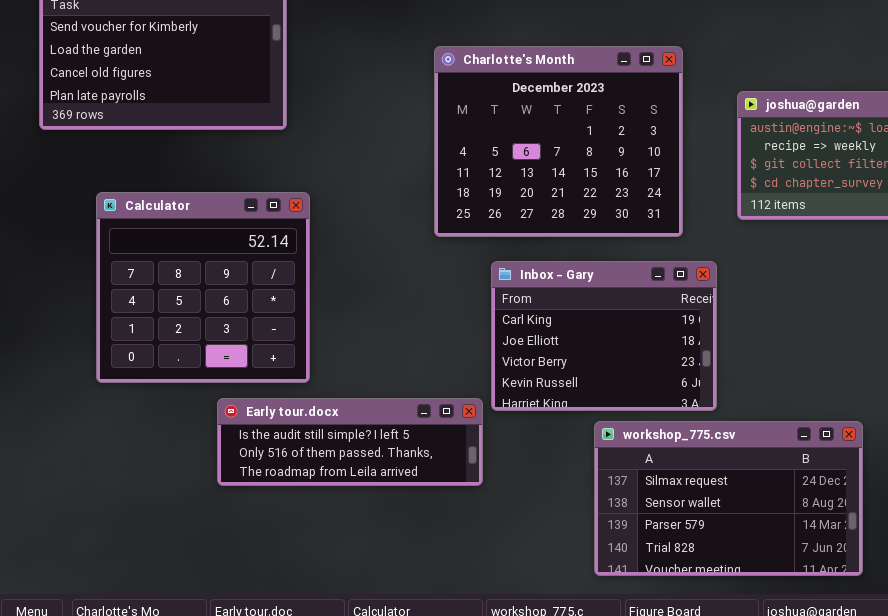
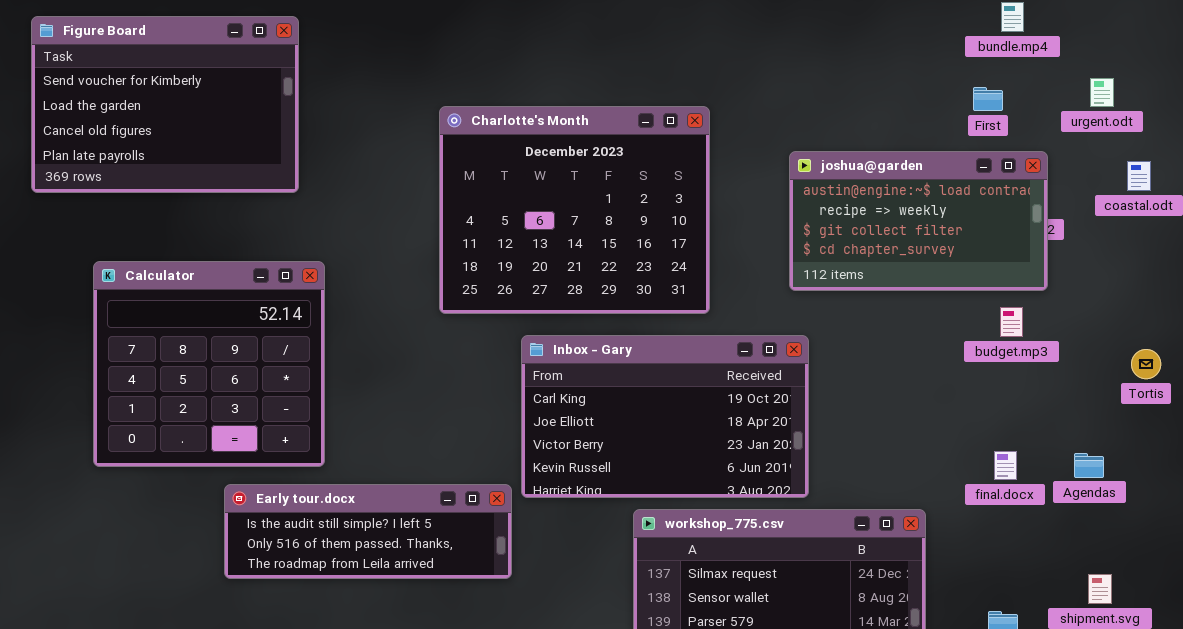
Charlotte's Month: [434,46,683,237] -> [439,106,710,314], moved
Inbox - Gary: [491,261,717,411] -> [521,335,809,498], resized

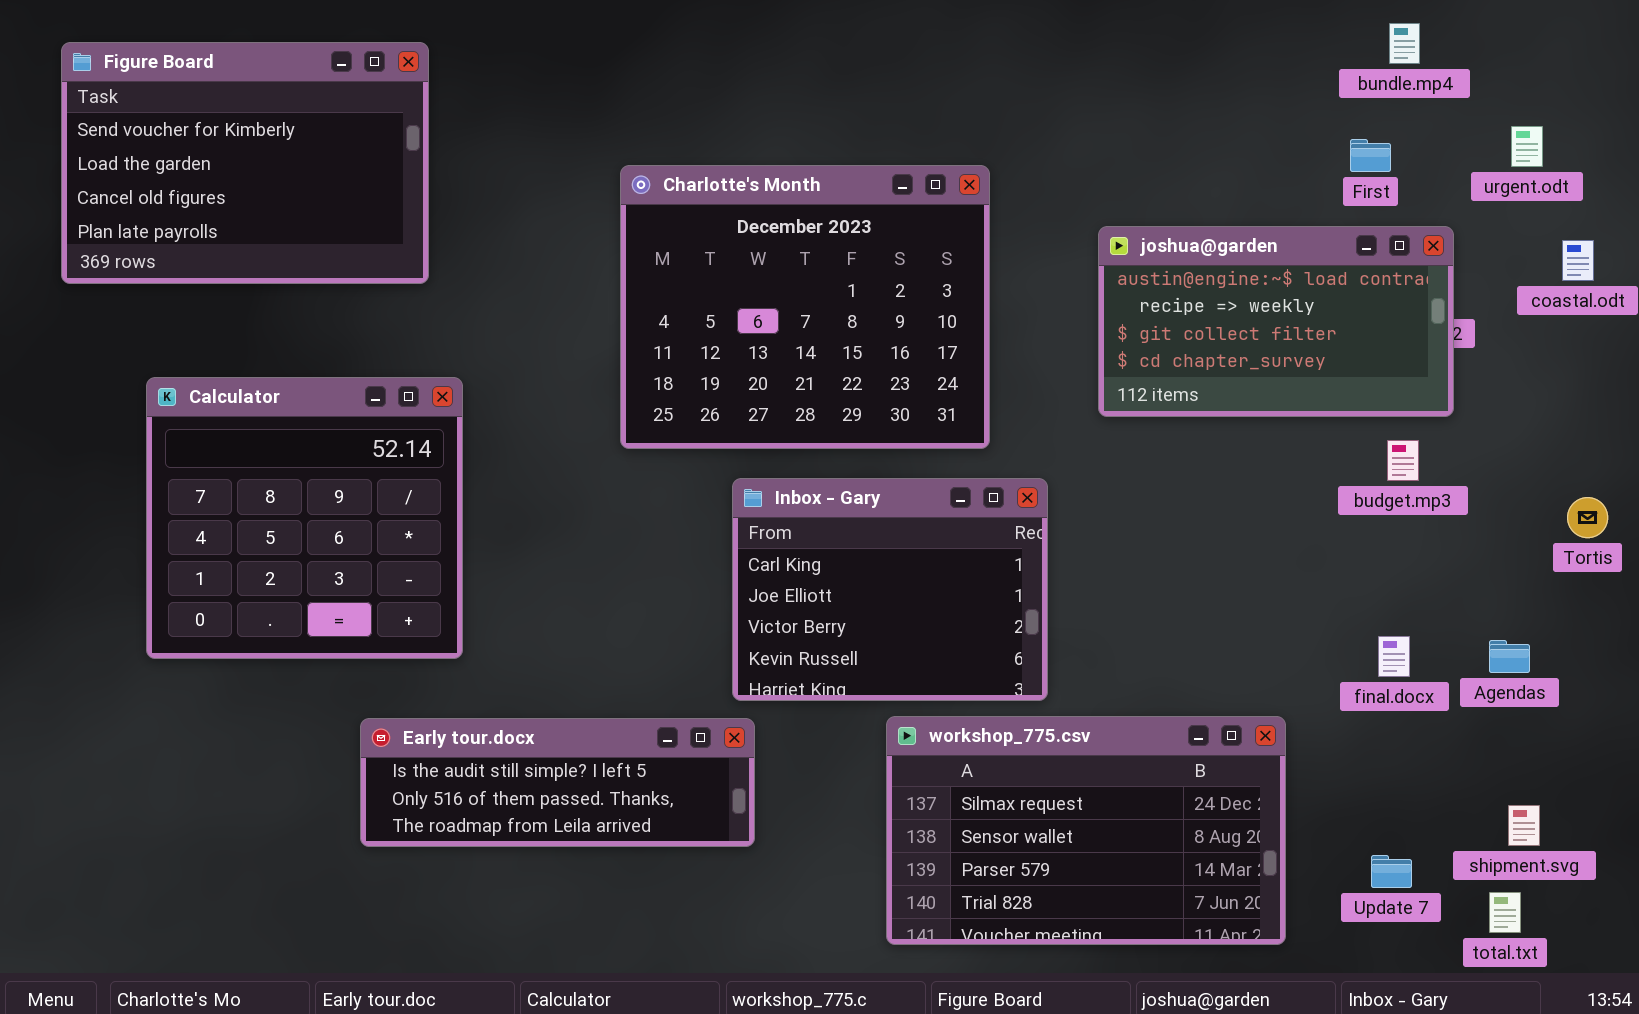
Inbox - Gary: [521,335,809,498] -> [732,478,1048,701], resized
Early tour.docx: [224,484,512,579] -> [360,718,755,847], moved

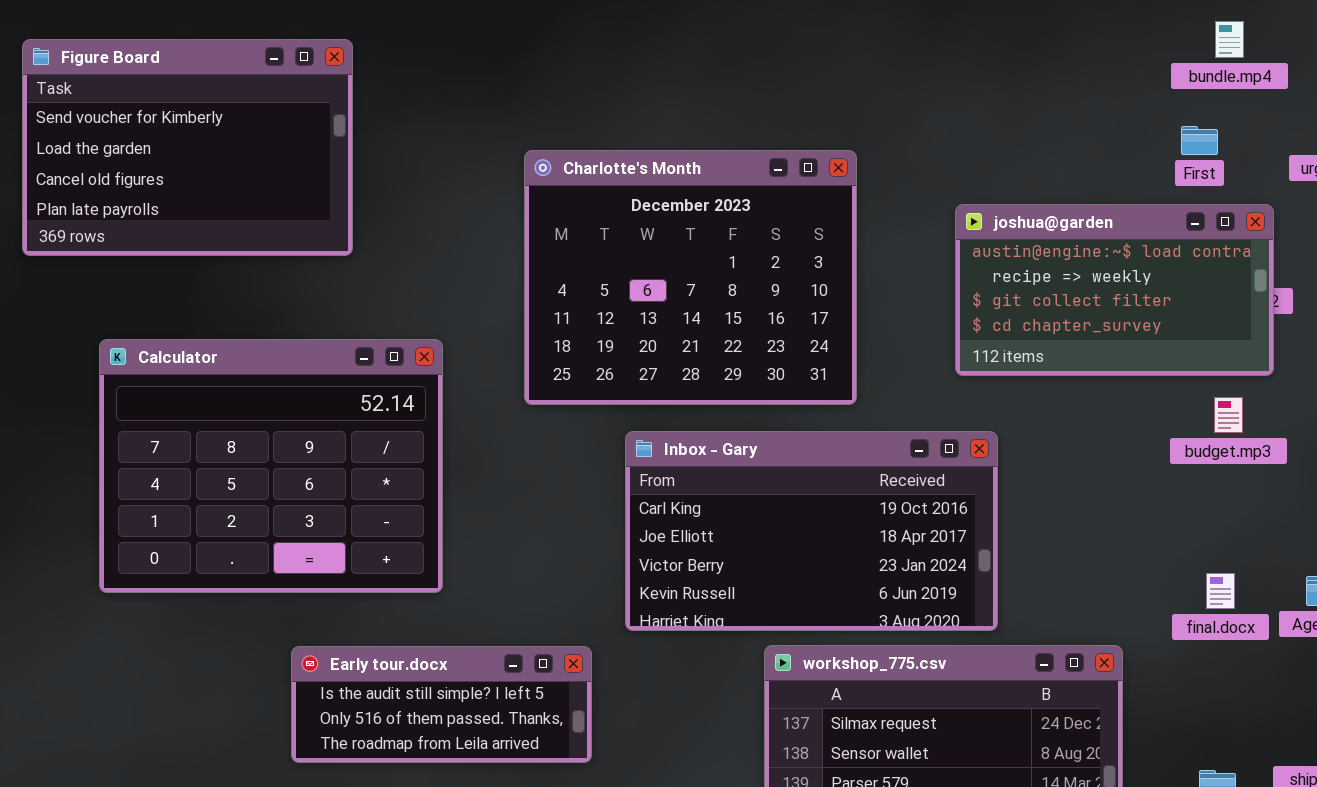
Calculator: [146,377,463,659] -> [99,339,443,593], resized
Inbox - Gary: [732,478,1048,701] -> [625,431,998,631], resized
Early tour.docx: [360,718,755,847] -> [291,646,592,763], resized

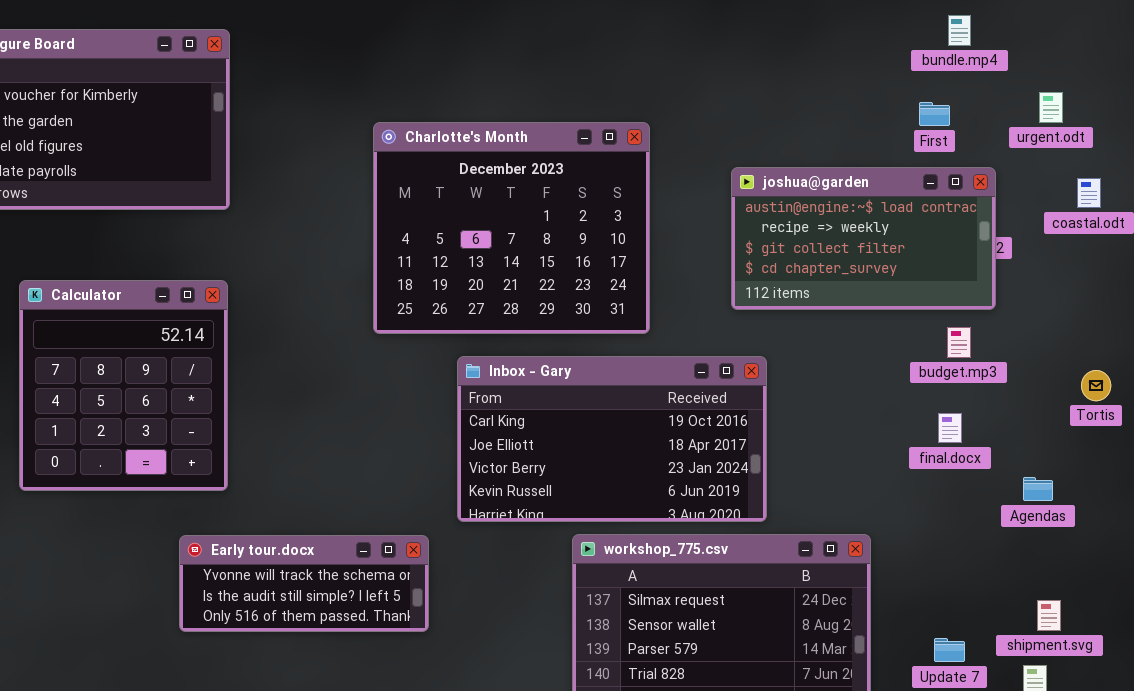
Calculator: [99,339,443,593] -> [19,280,228,491], resized
final.docx: [1206,573,1235,609] -> [938,413,962,443], moved
Early tour.docx: [291,646,592,763] -> [179,535,429,632], scrolled up 1 row

